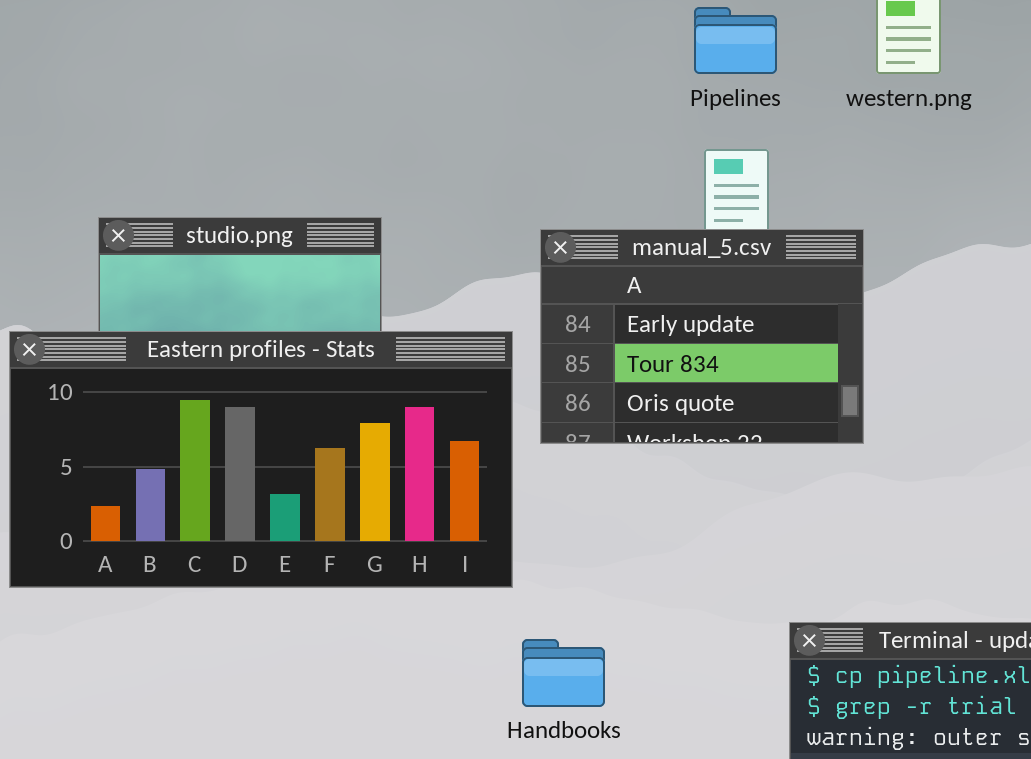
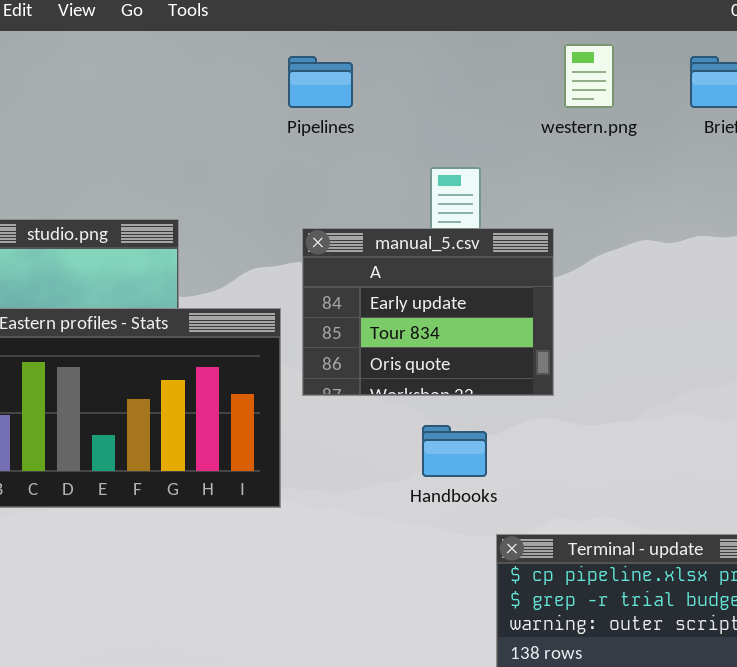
Pipelines: [694,7,777,74] -> [288,56,353,108], moved
Handbooks: [522,639,605,707] -> [422,425,487,477], moved

